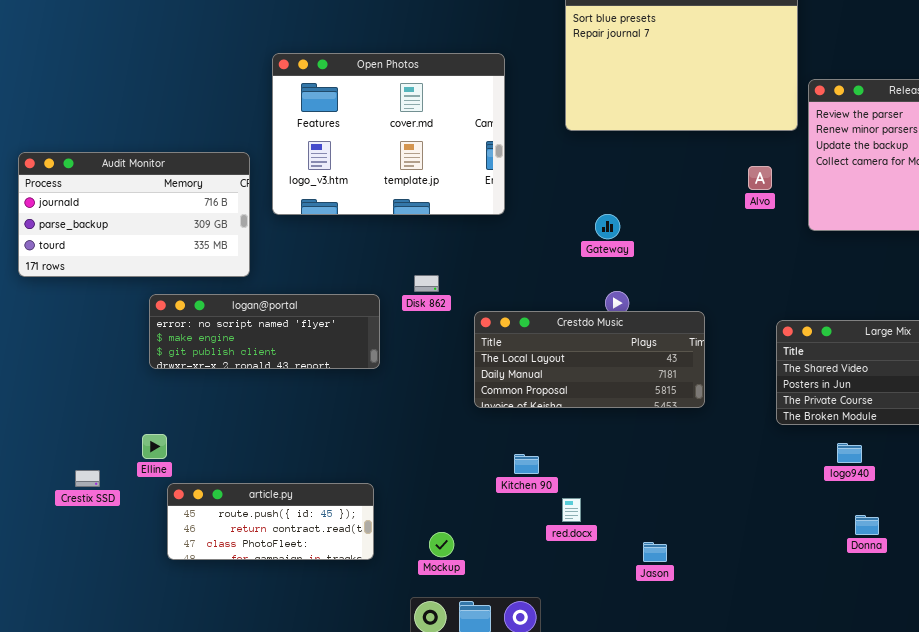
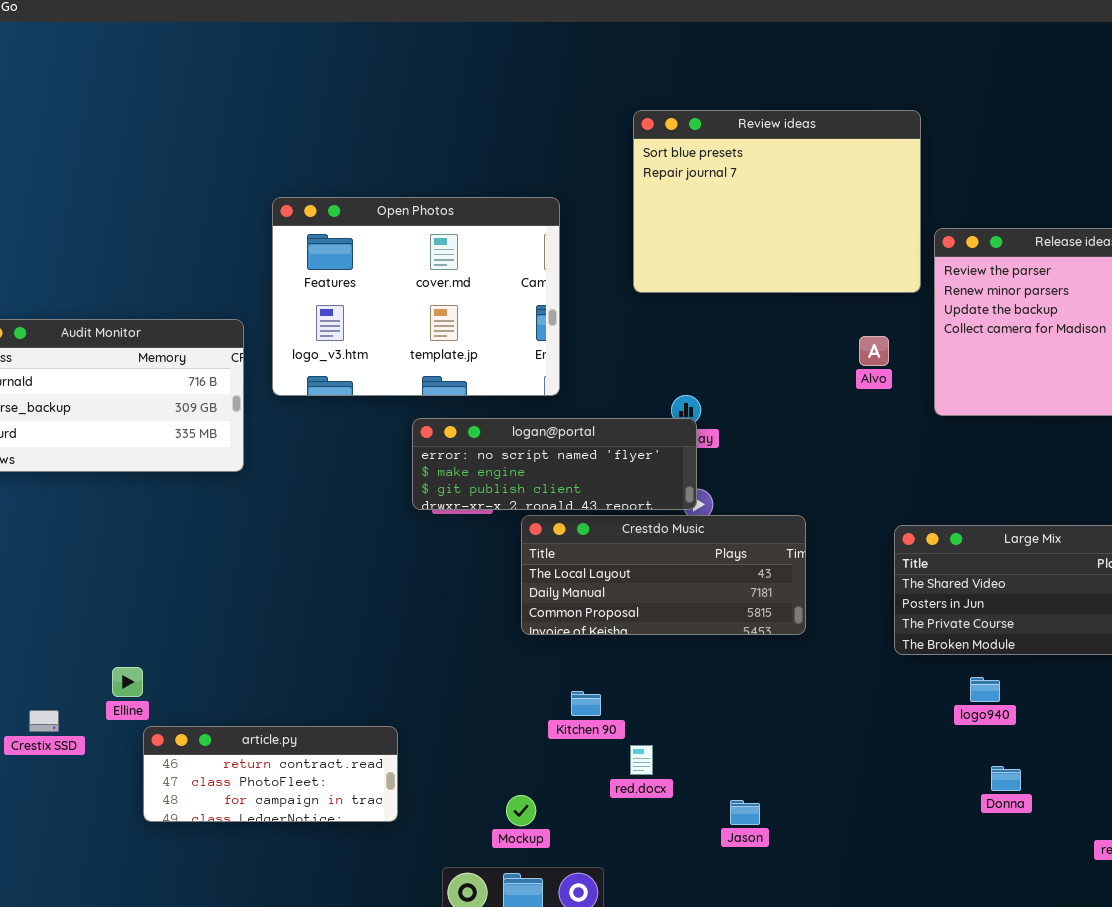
logan@portal: [149,294,380,369] -> [412,418,697,510], moved
article.py: [167,483,374,560] -> [143,726,398,822], scrolled down 1 row
Mockup: [429,532,454,557] -> [506,795,536,826], moved

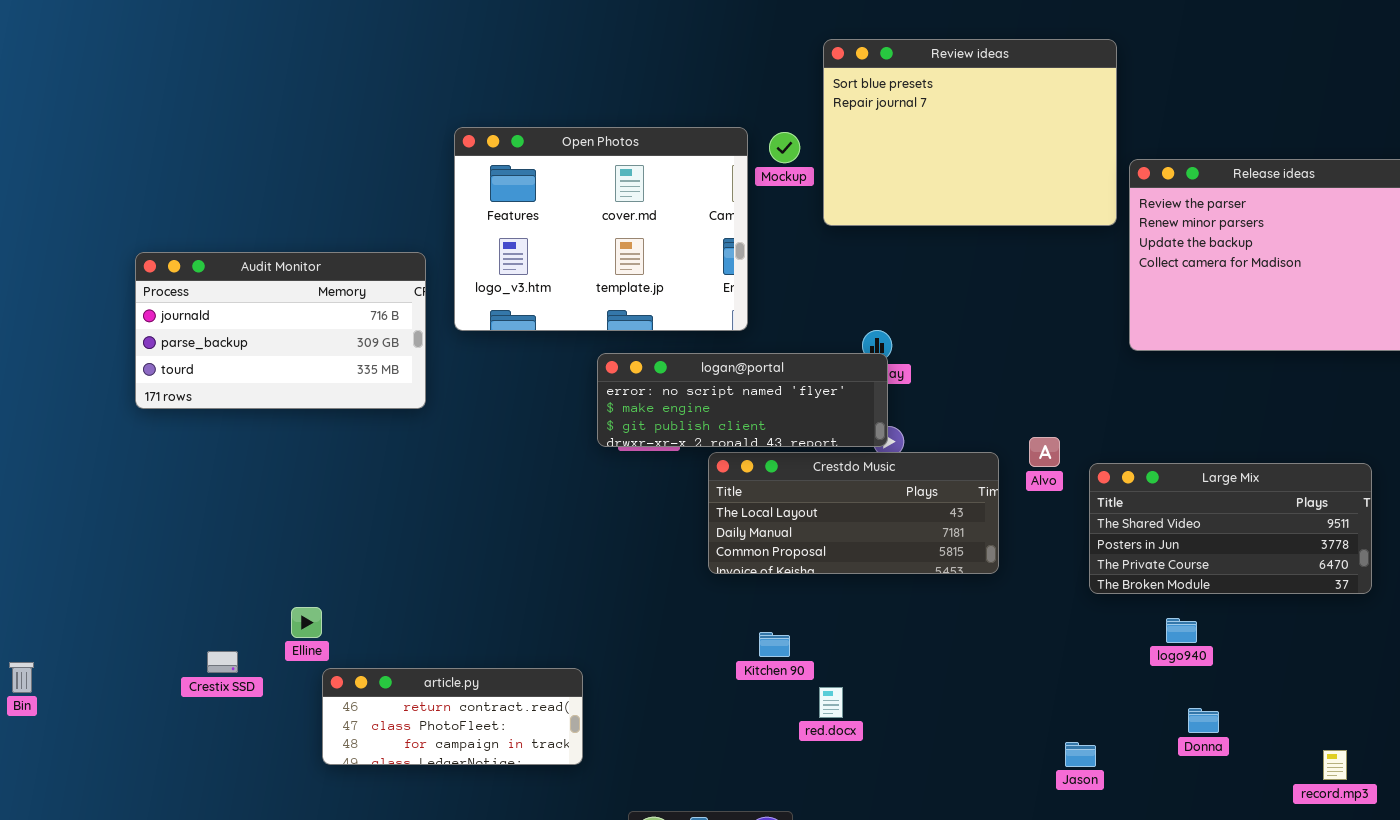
Alvo: [859,336,889,366] -> [1029,437,1060,467], moved
Mockup: [506,795,536,826] -> [769,132,800,163], moved
Jason: [730,800,760,825] -> [1065,742,1096,767], moved

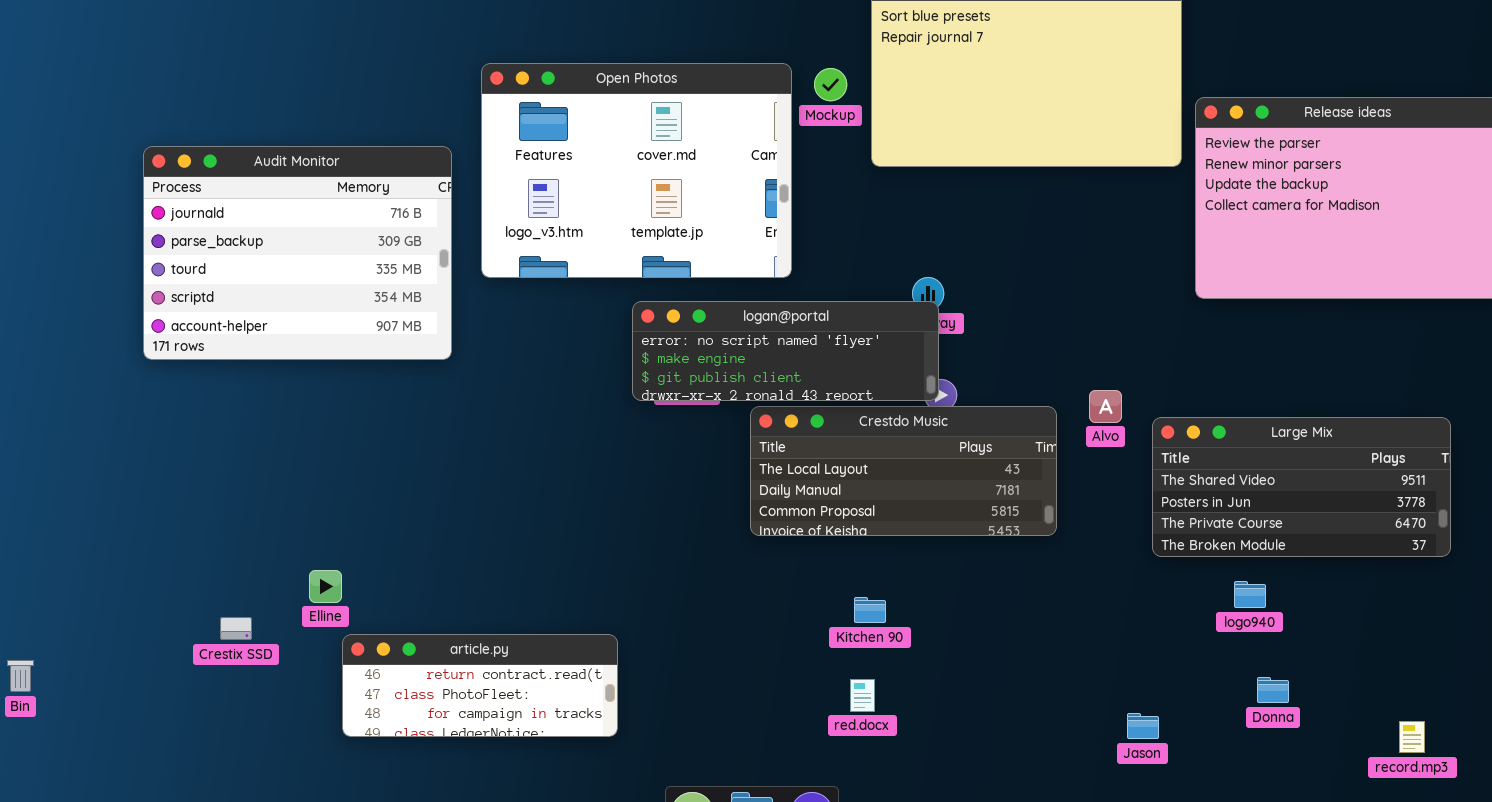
Audit Monitor: [135,252,426,409] -> [143,146,452,360], resized
Kitchen 90: [759,632,790,657] -> [854,597,886,623], moved
Bin: [9,662,34,693] -> [7,660,34,692], moved
red.docx: [819,687,843,718] -> [850,679,875,712], moved

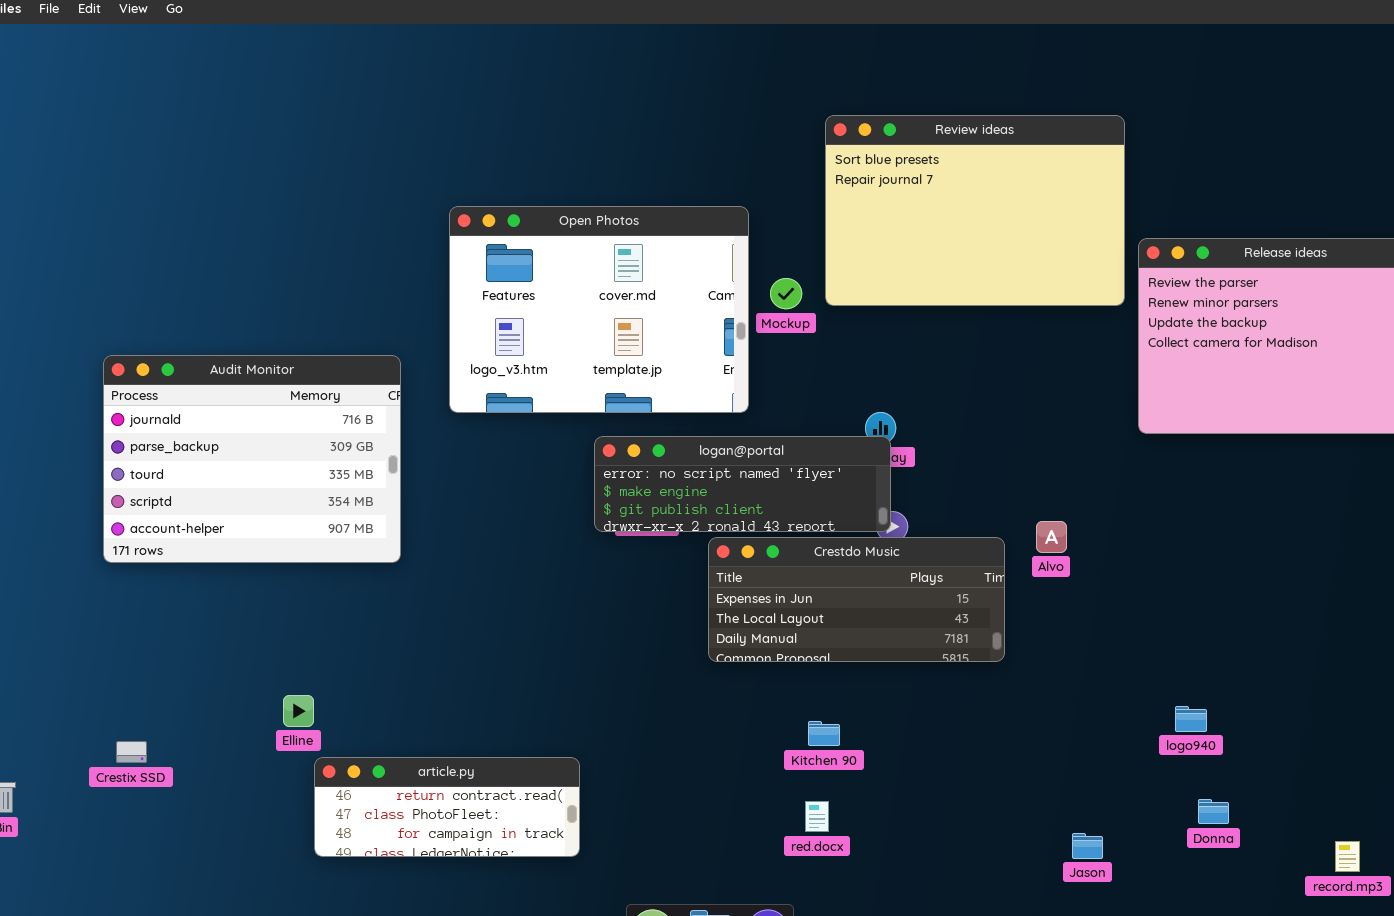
Mockup: [814,68,847,101] -> [770,278,802,309], moved
Audit Monitor: [143,146,452,360] -> [103,355,401,563], moved
Crestdo Music: [750,406,1057,536] -> [708,537,1005,662], scrolled up 1 row
Large Mix: [1152,417,1451,557] -> none, closed
Crestix SSD: [220,617,252,640] -> [116,741,147,763], moved

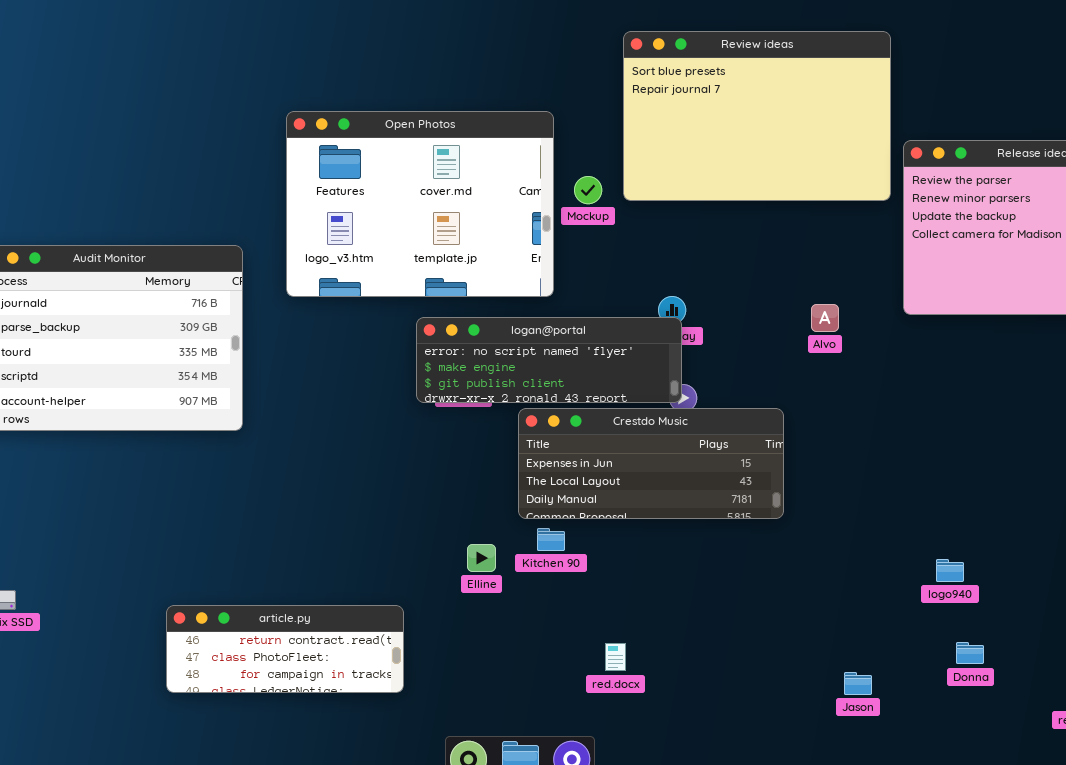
Alvo: [1036,521,1067,553] -> [811,304,839,332], moved
Elline: [283,695,314,727] -> [467,544,496,572], moved
Kitchen 90: [808,721,840,746] -> [537,528,565,551], moved

